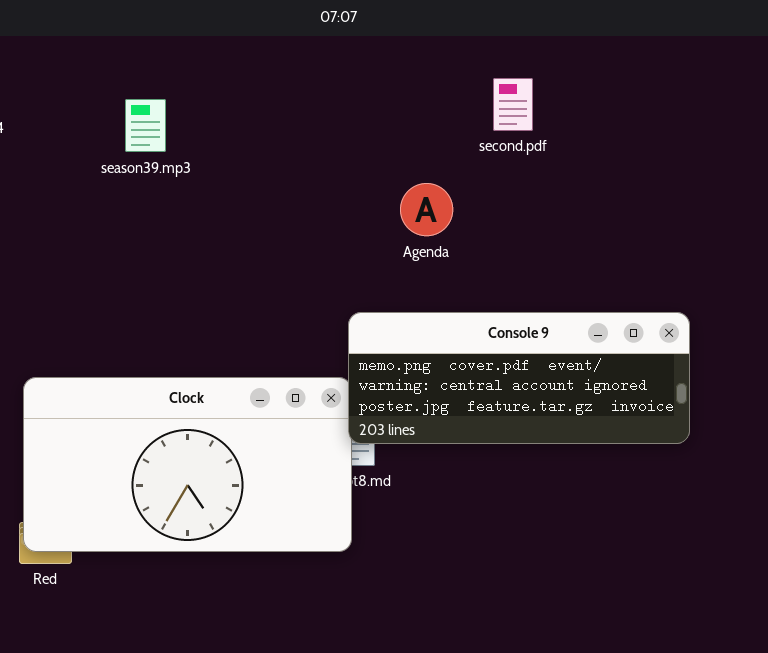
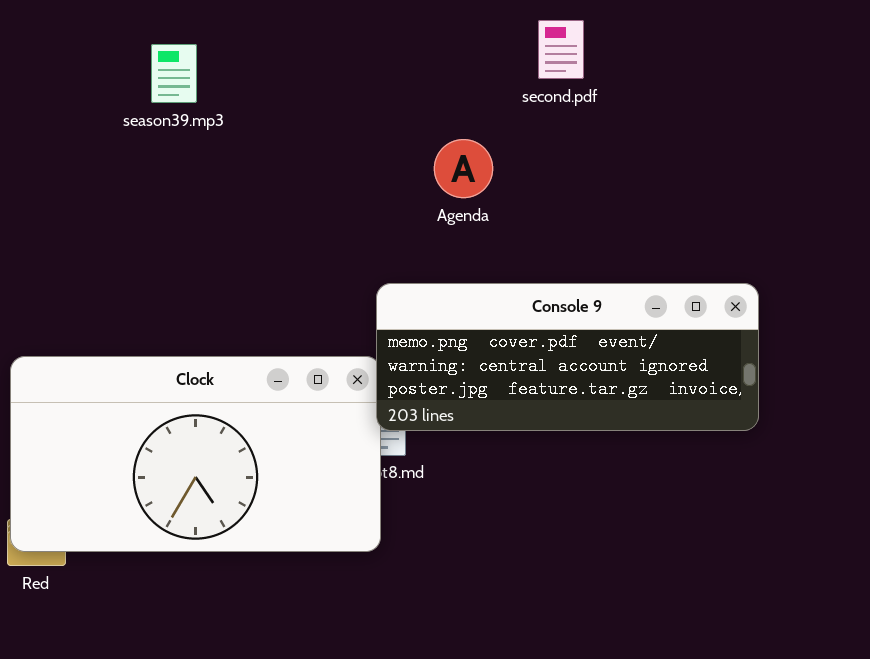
season39.mp3: [125,99,166,152] -> [151,44,197,103], moved

